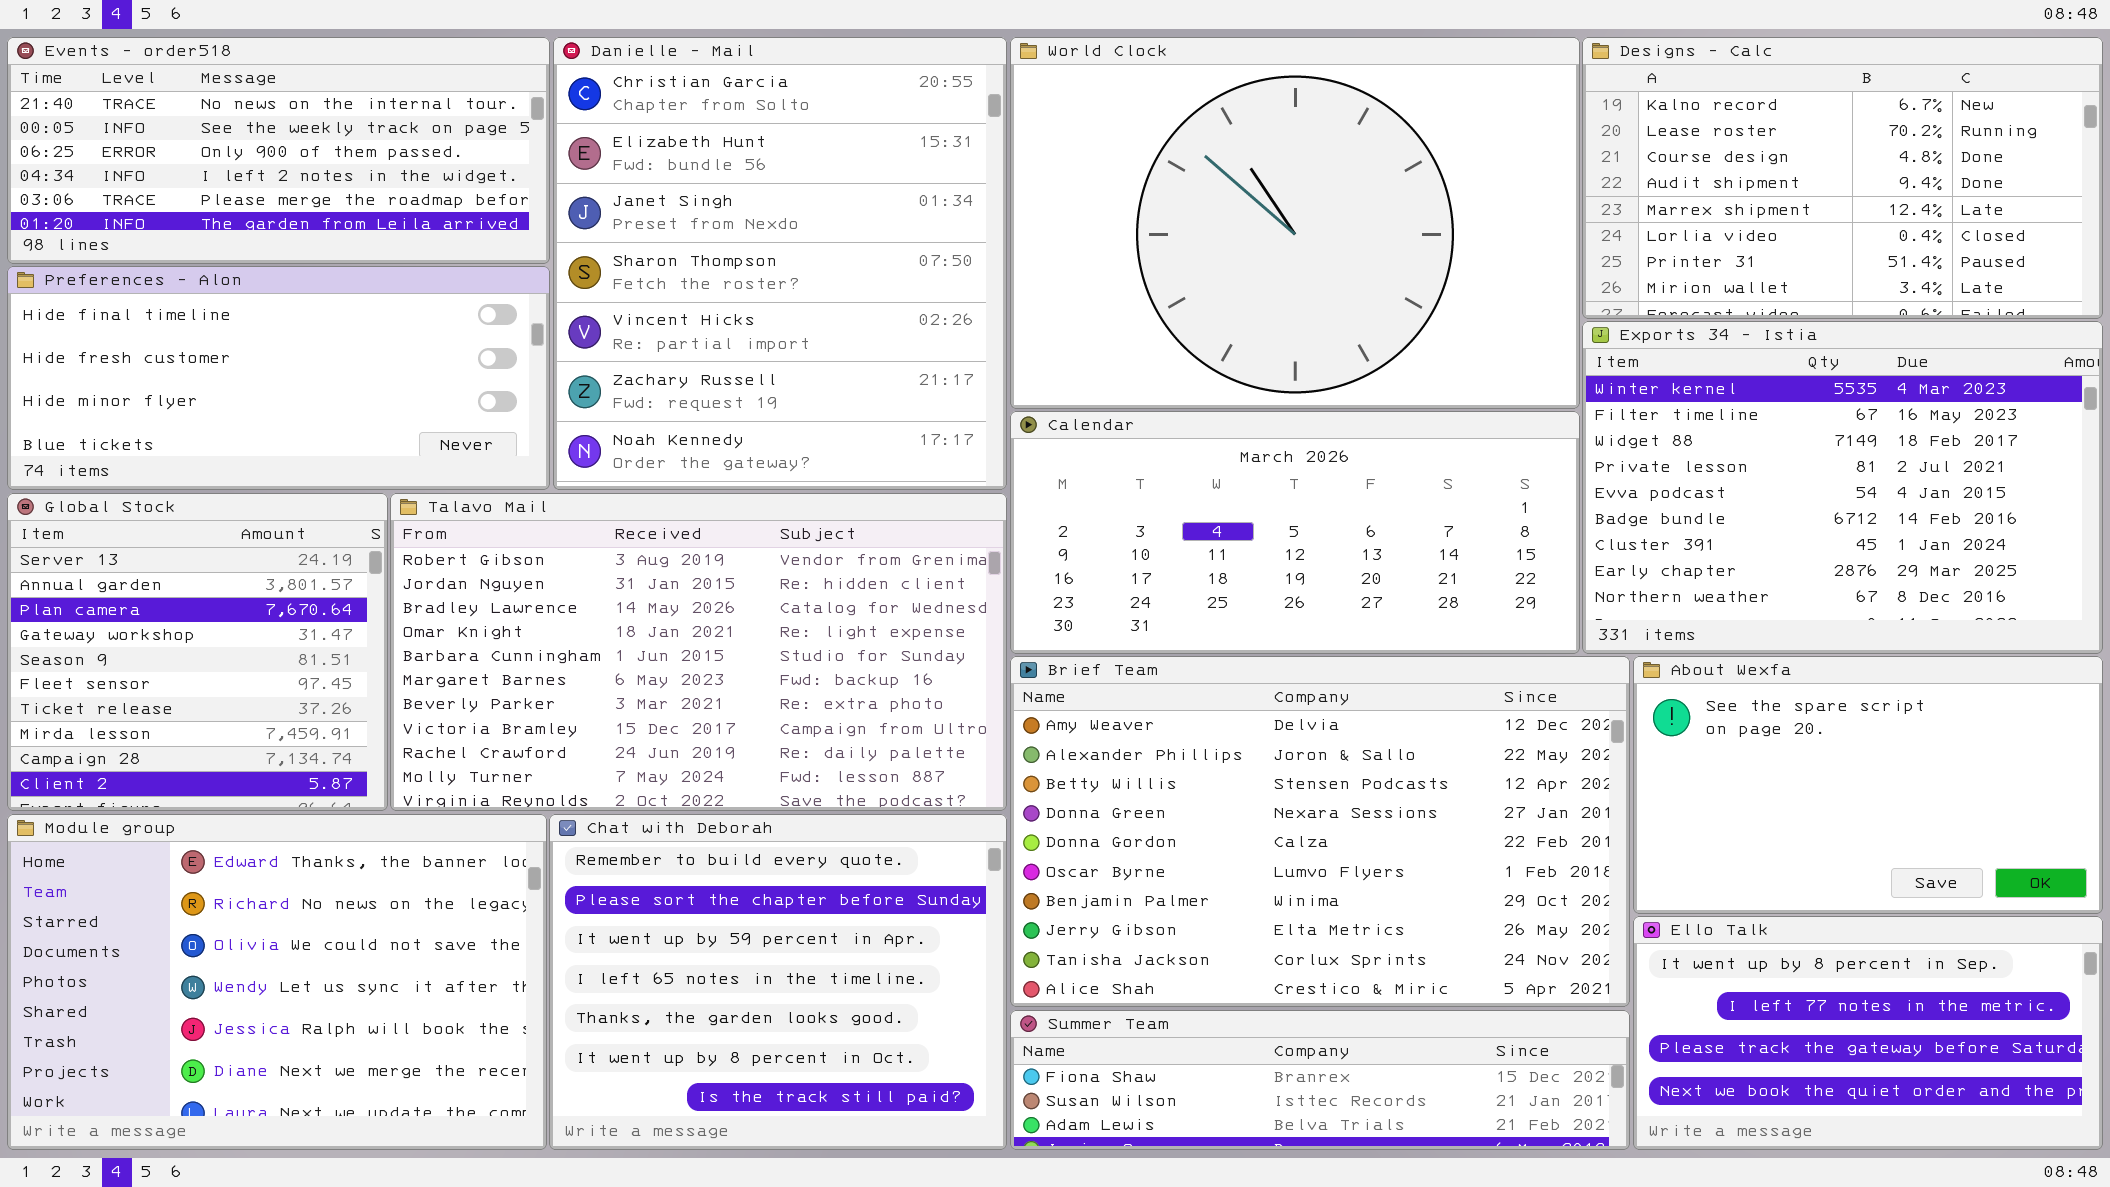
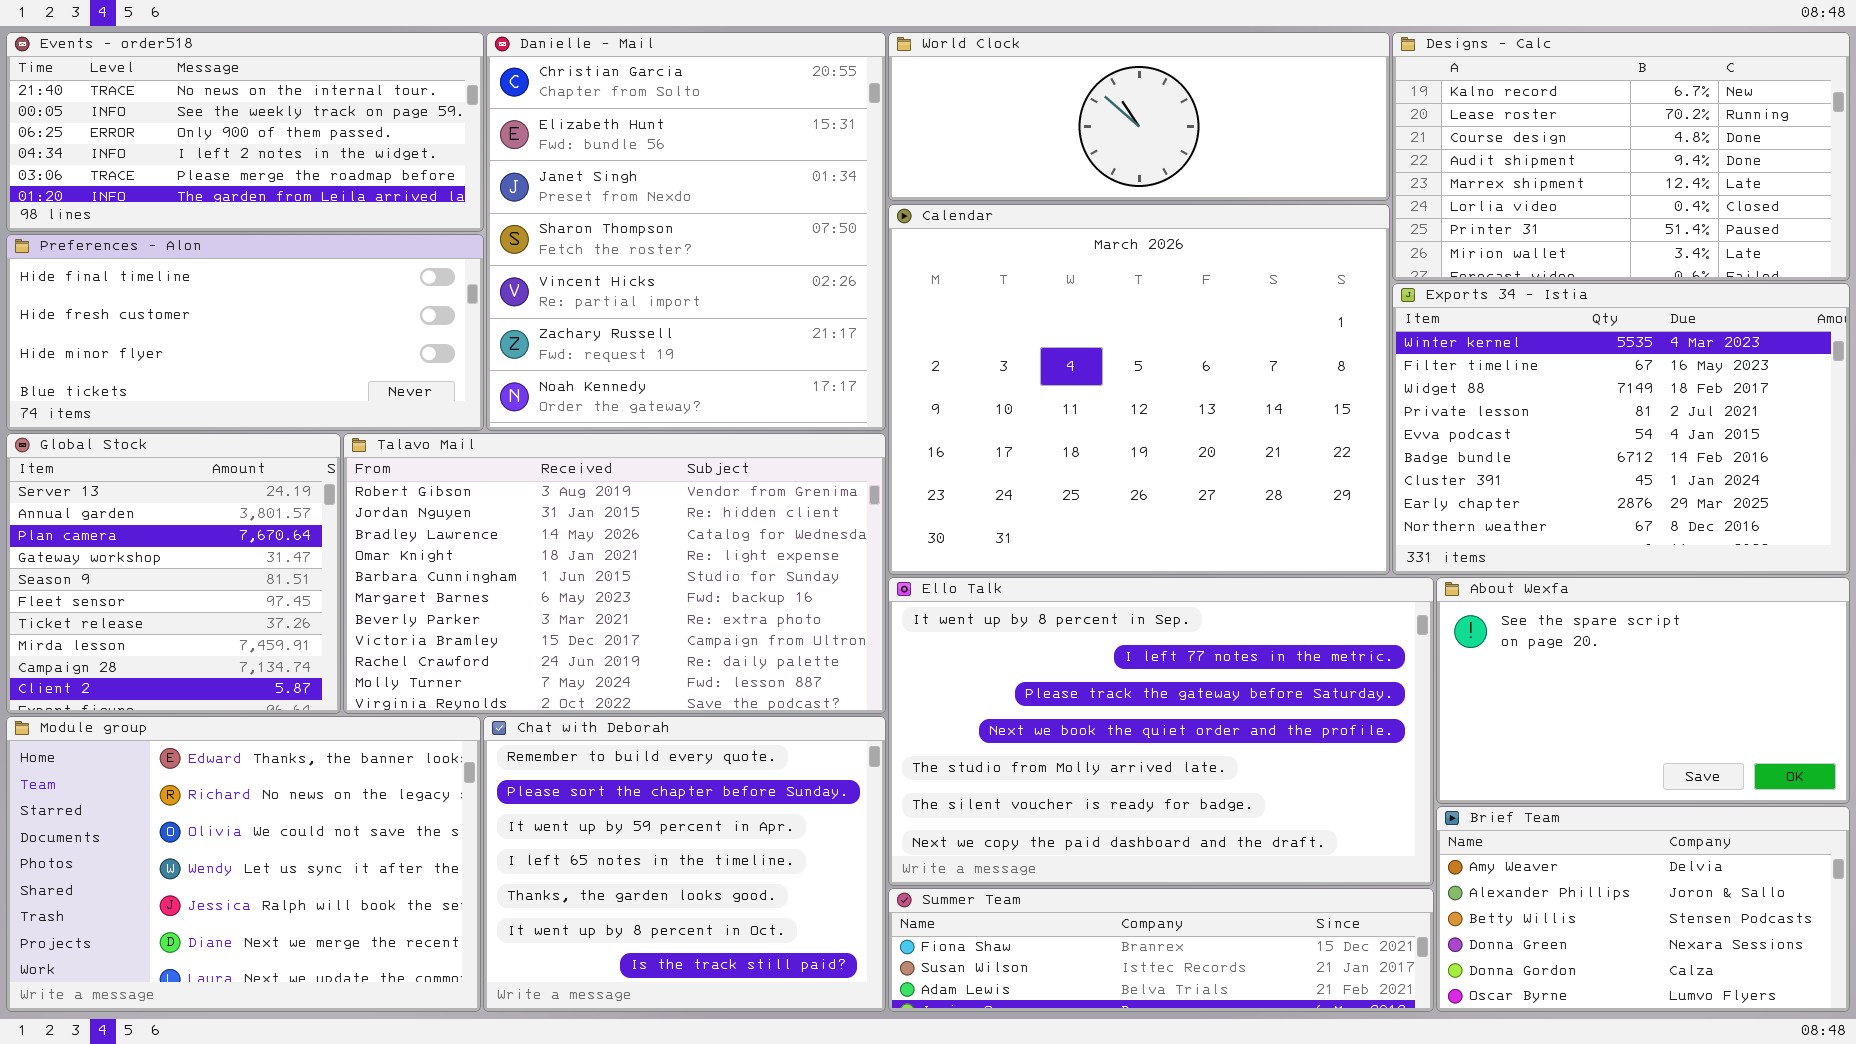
World Clock: [1010,37,1580,409] -> [888,32,1390,201], resized
Calendar: [1010,411,1580,654] -> [888,204,1390,575], resized
Brief Team: [1010,656,1630,1007] -> [1436,806,1850,1012], moved, resized
Ello Talk: [1633,916,2103,1150] -> [888,577,1434,886], moved, resized

